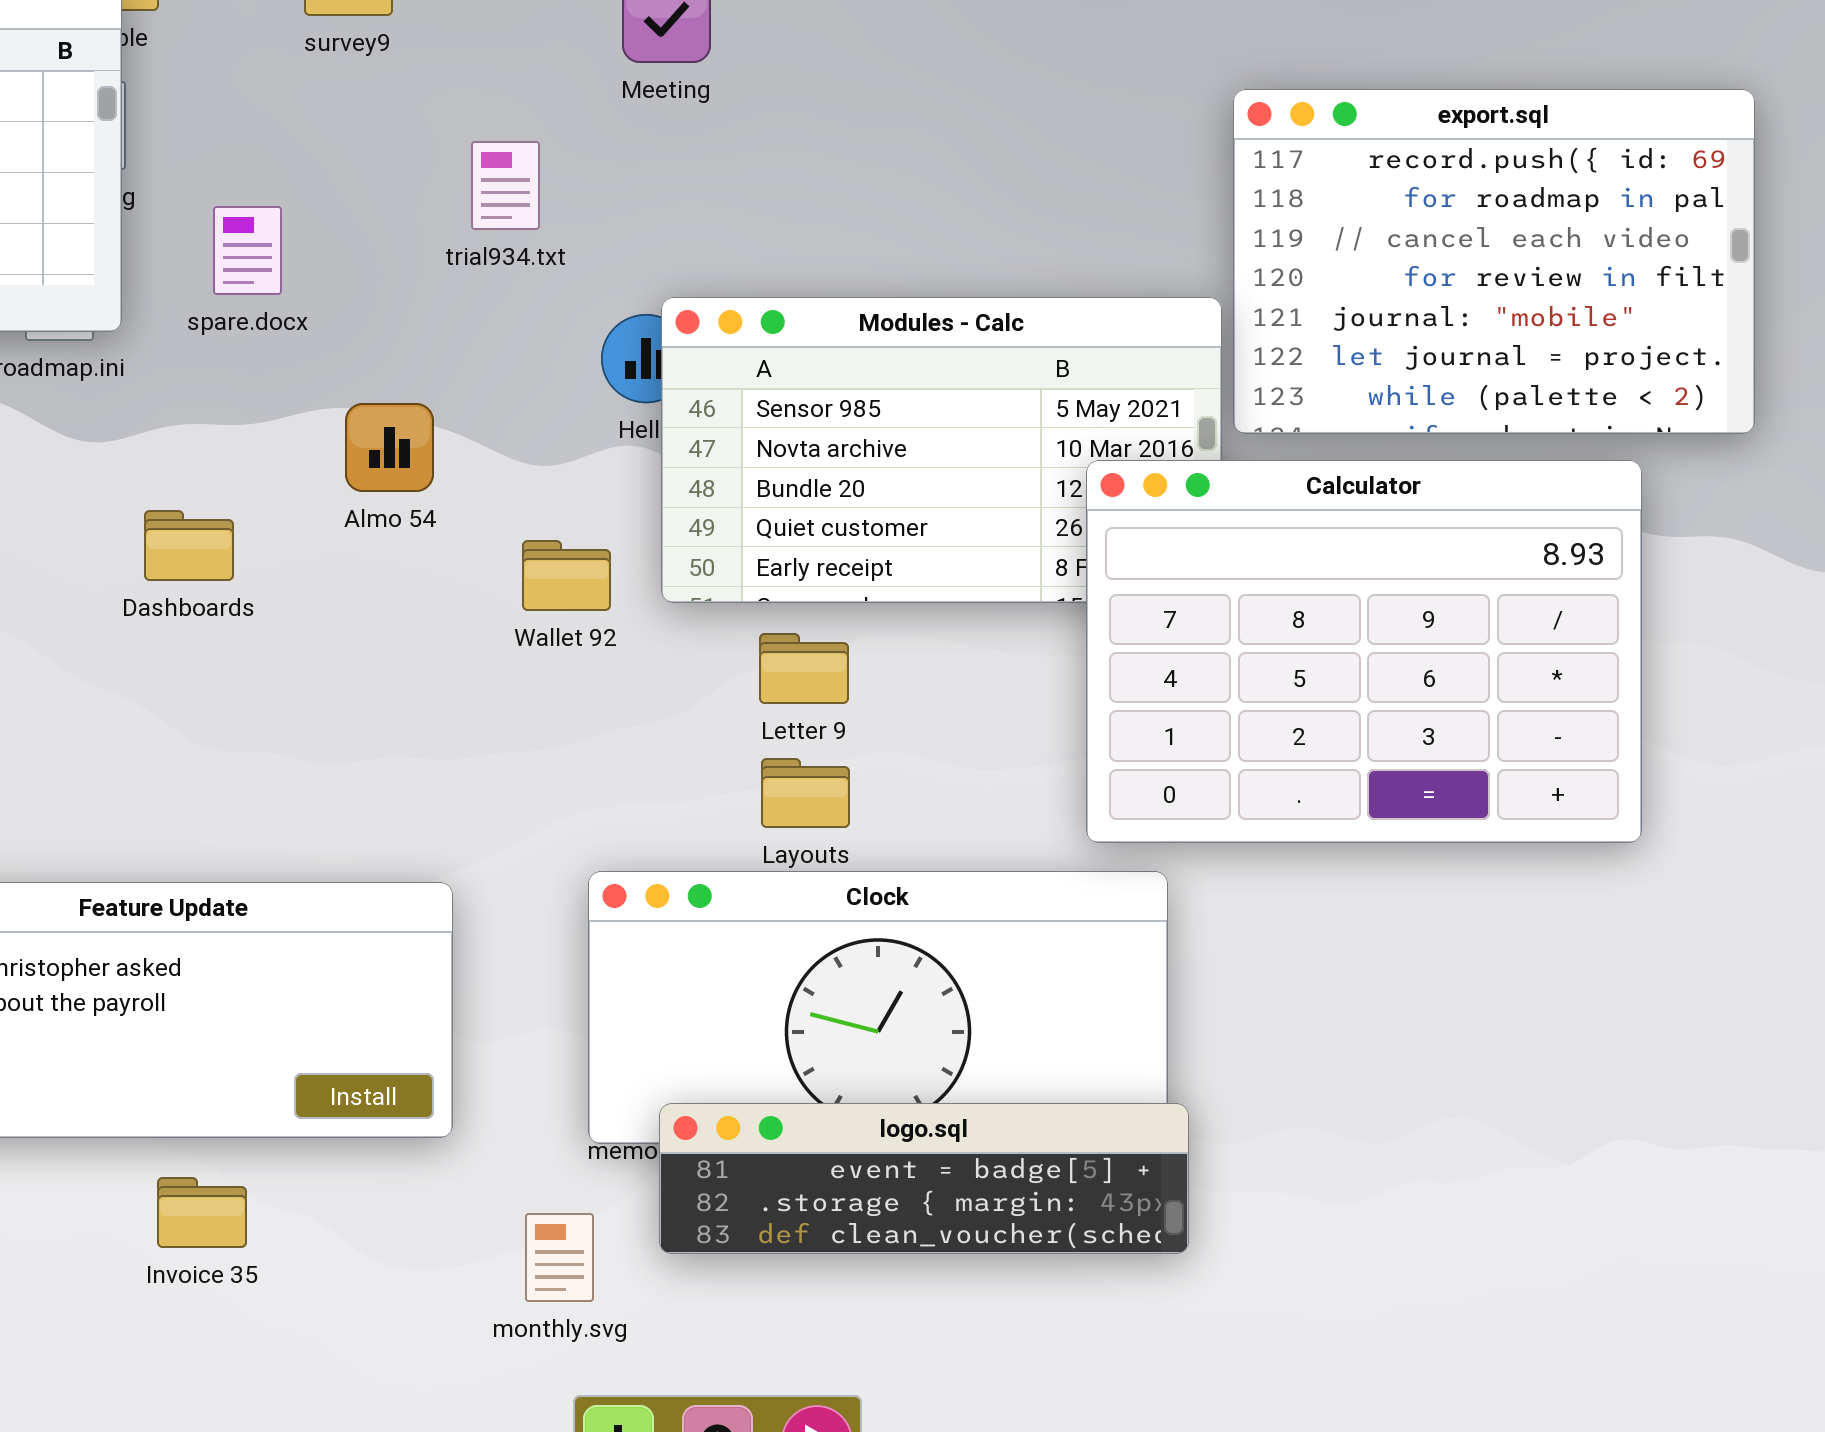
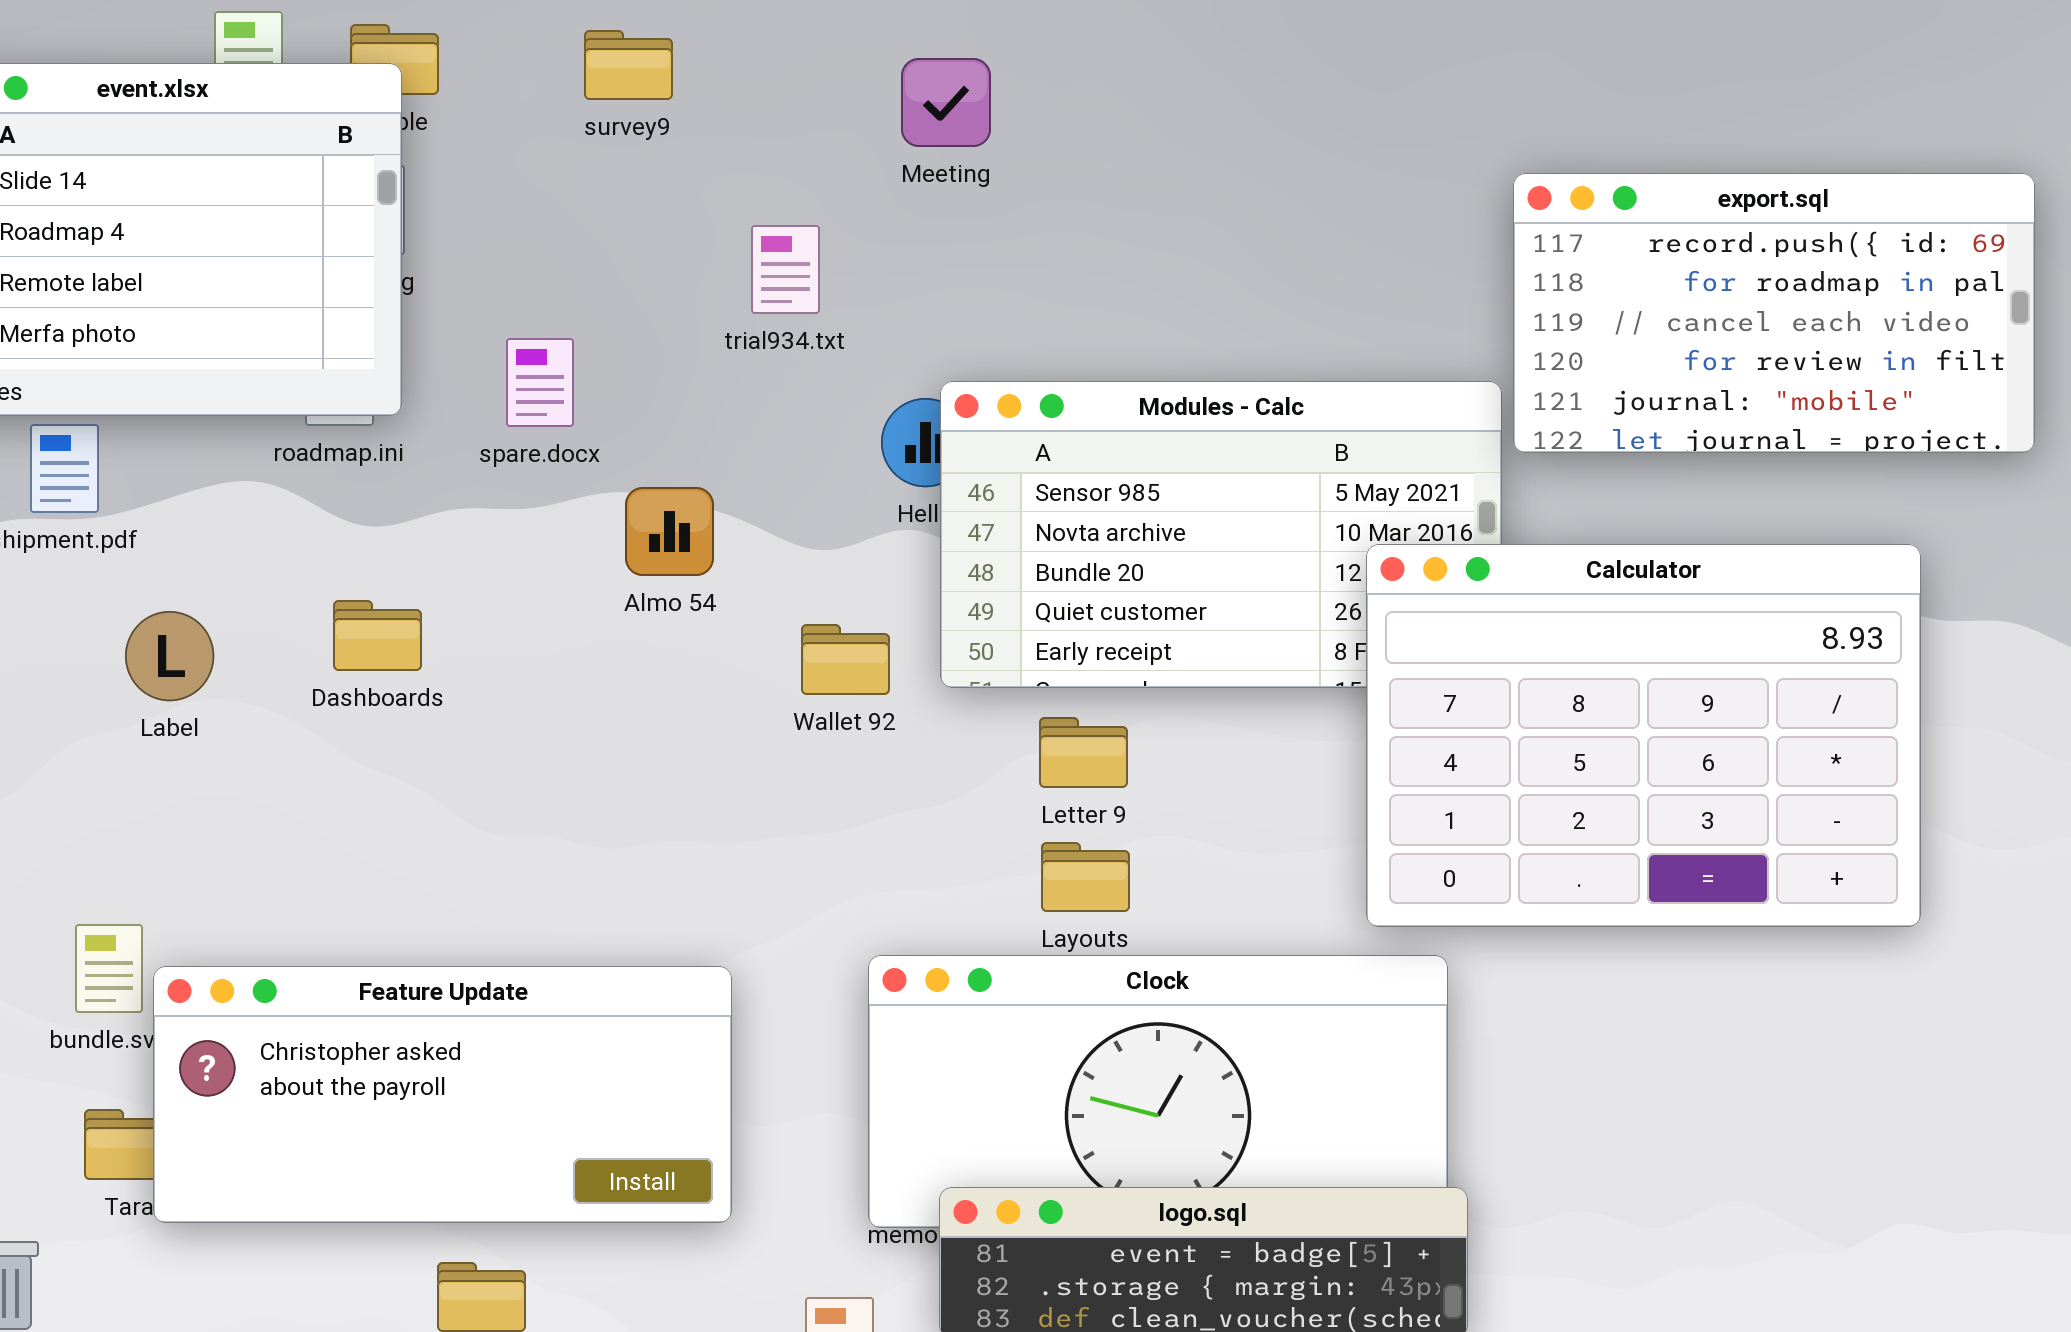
export.sql: [1233,89,1755,434] -> [1513,173,2035,453], resized
spare.docx: [213,206,282,295] -> [506,338,574,427], moved
Dashboards: [144,510,234,581] -> [333,600,422,671], moved

